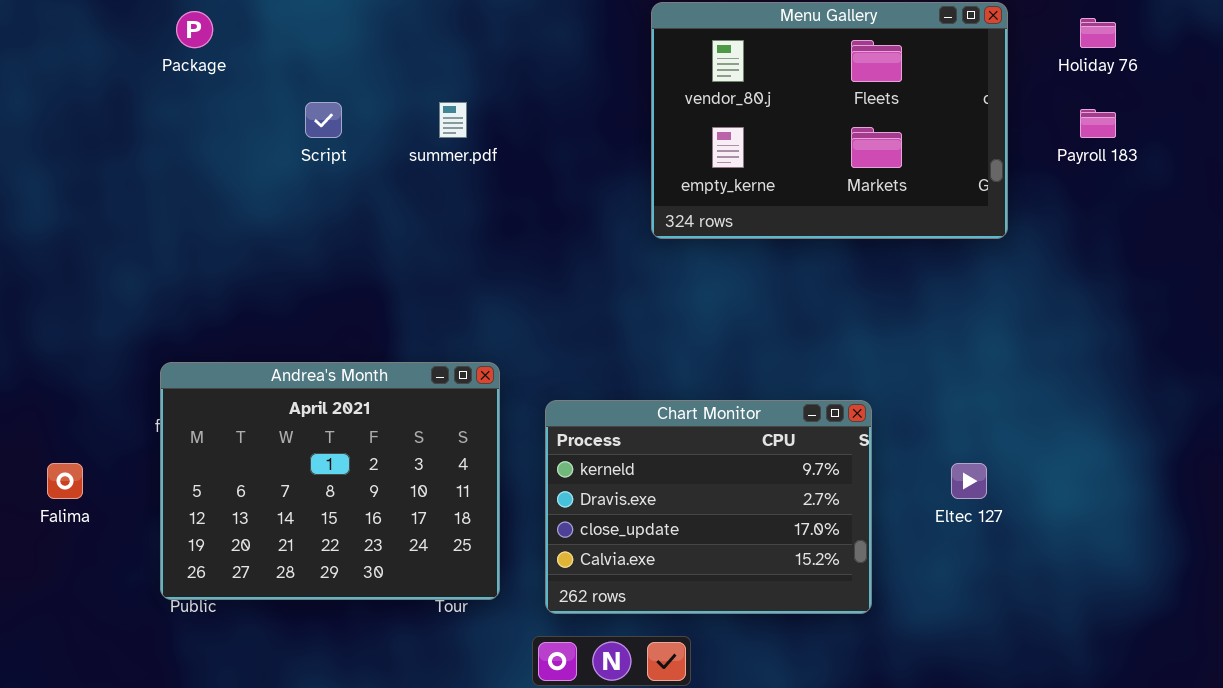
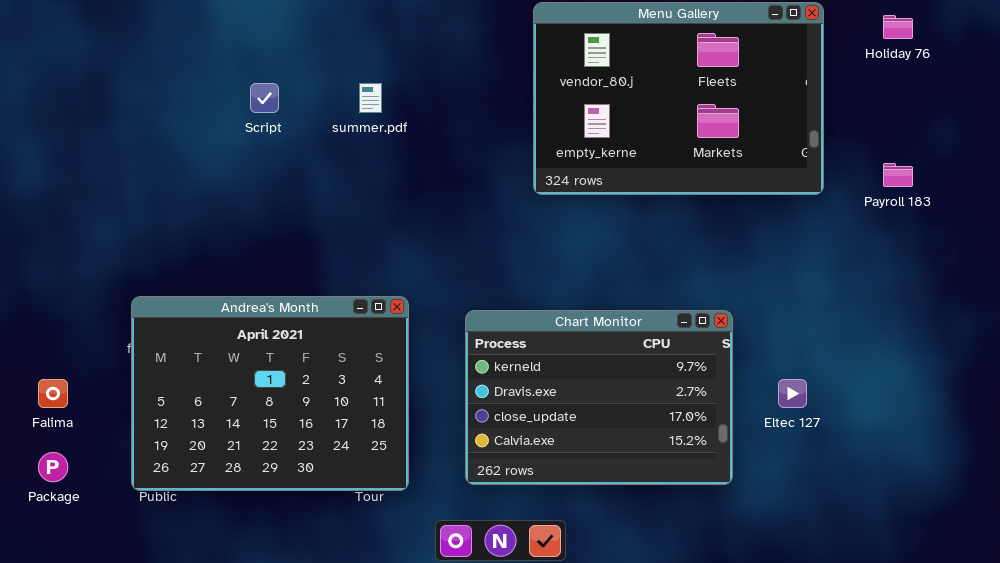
Package: [176,11,213,48] -> [38,452,68,482], moved
Payroll 183: [1080,109,1116,138] -> [883,163,913,187], moved
Chart Monitor: [545,400,872,614] -> [465,310,733,485], moved

